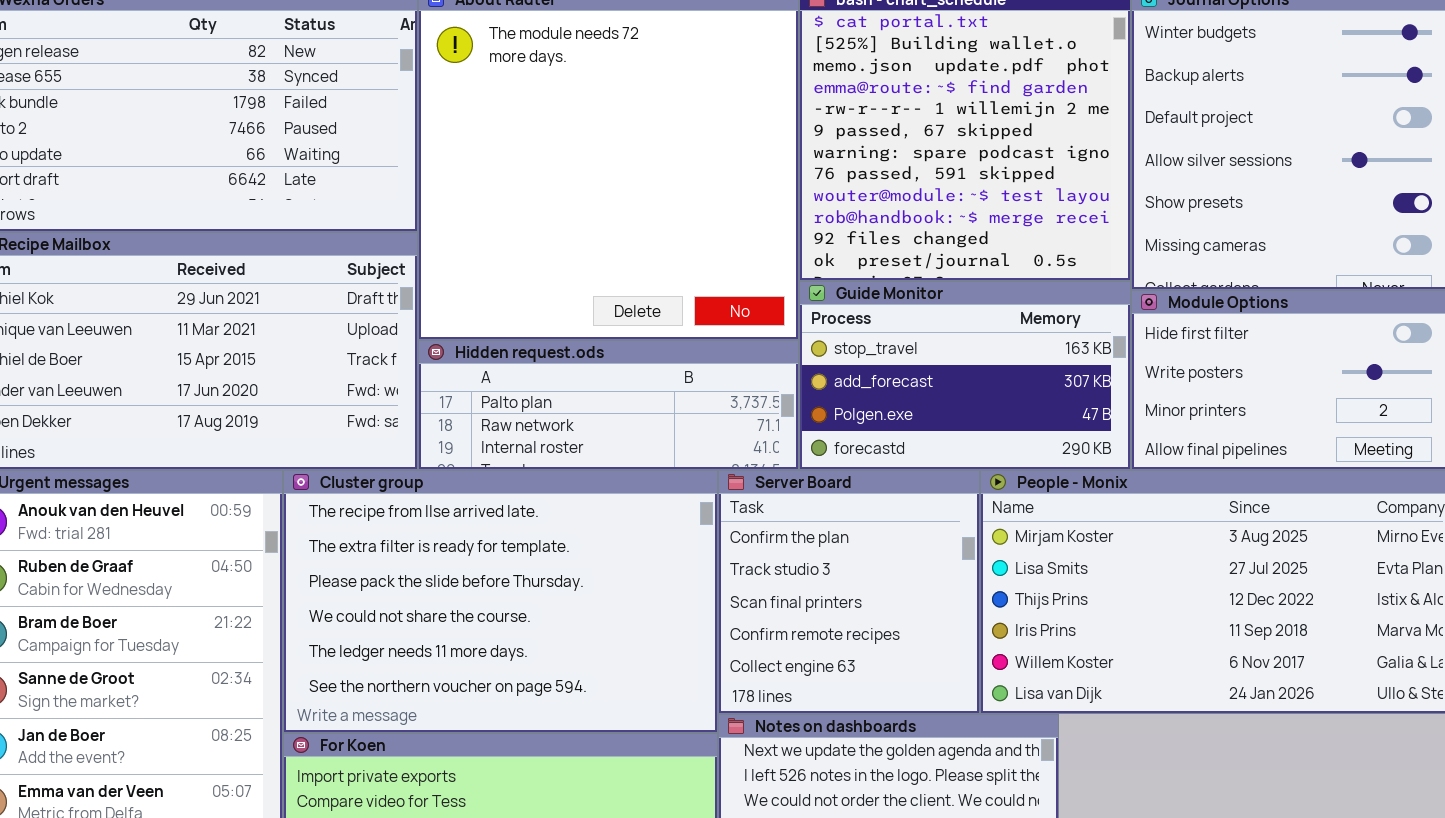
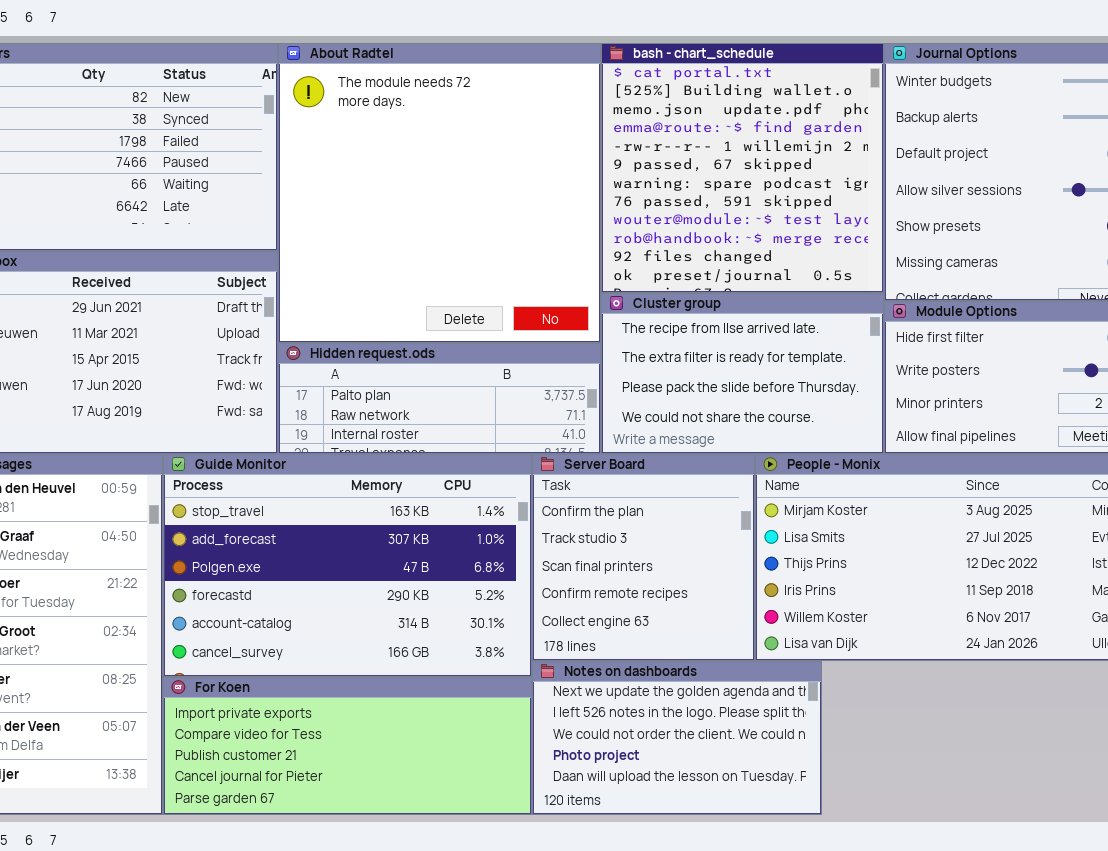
Guide Monitor: [799,281,1131,470] -> [163,454,532,677], moved, resized
Cluster group: [283,470,718,733] -> [601,293,884,454], moved, resized

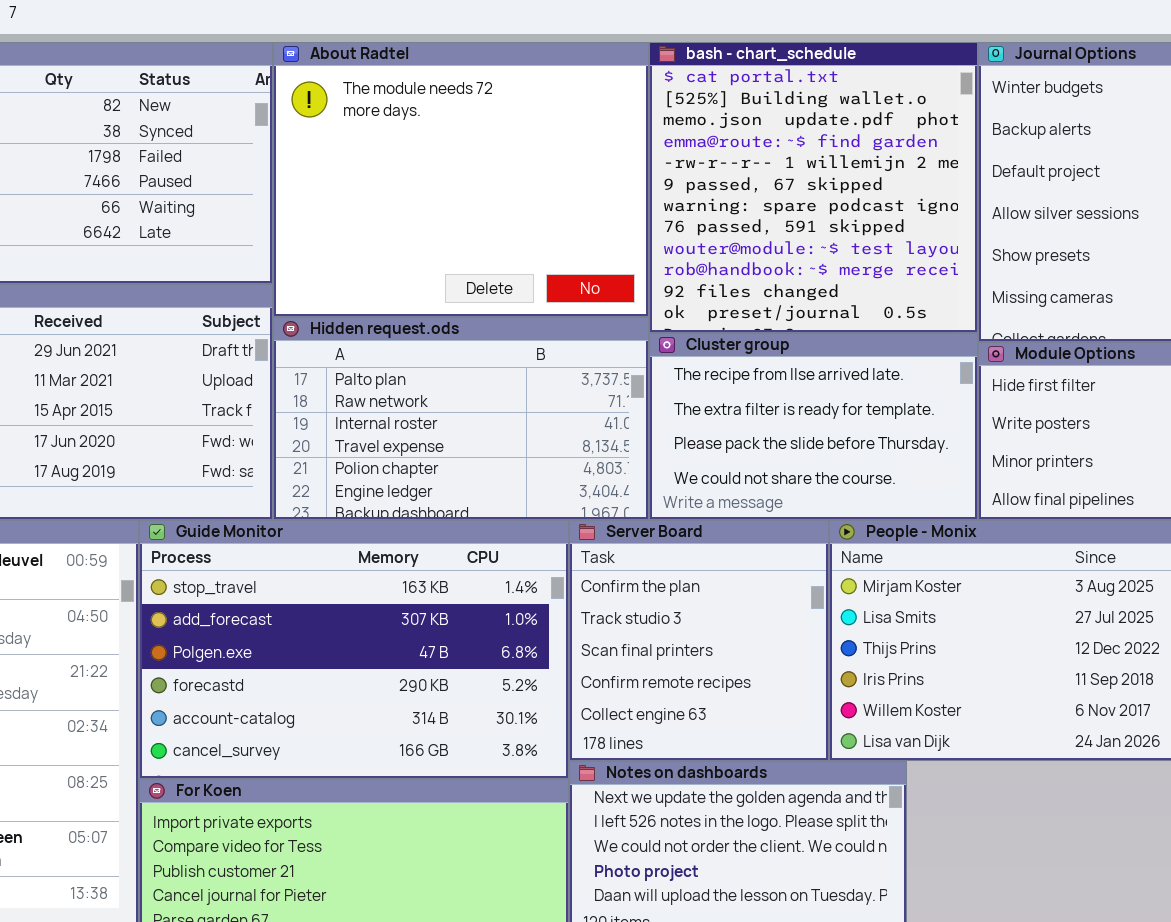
About Radtel: [278,43,601,343] -> [273,42,649,317], resized
Hidden request.ods: [278,343,601,454] -> [273,317,649,520], resized

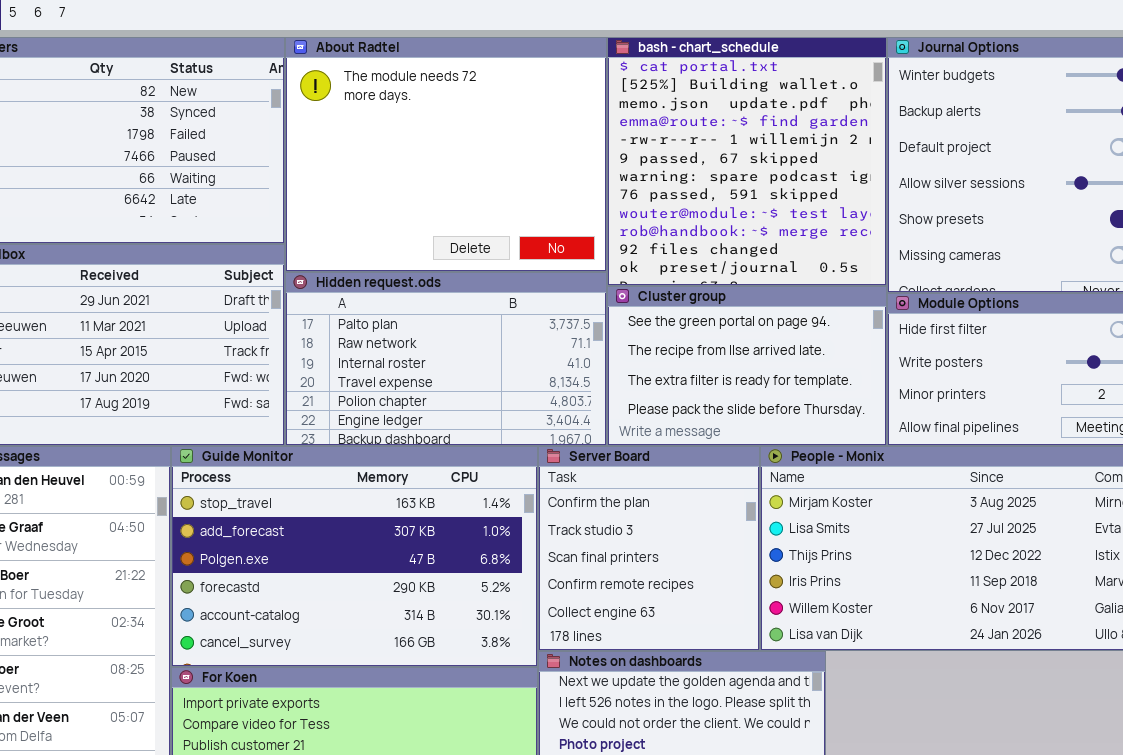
Cluster group: [649,333,978,520] -> [607,286,887,446], scrolled up 1 row

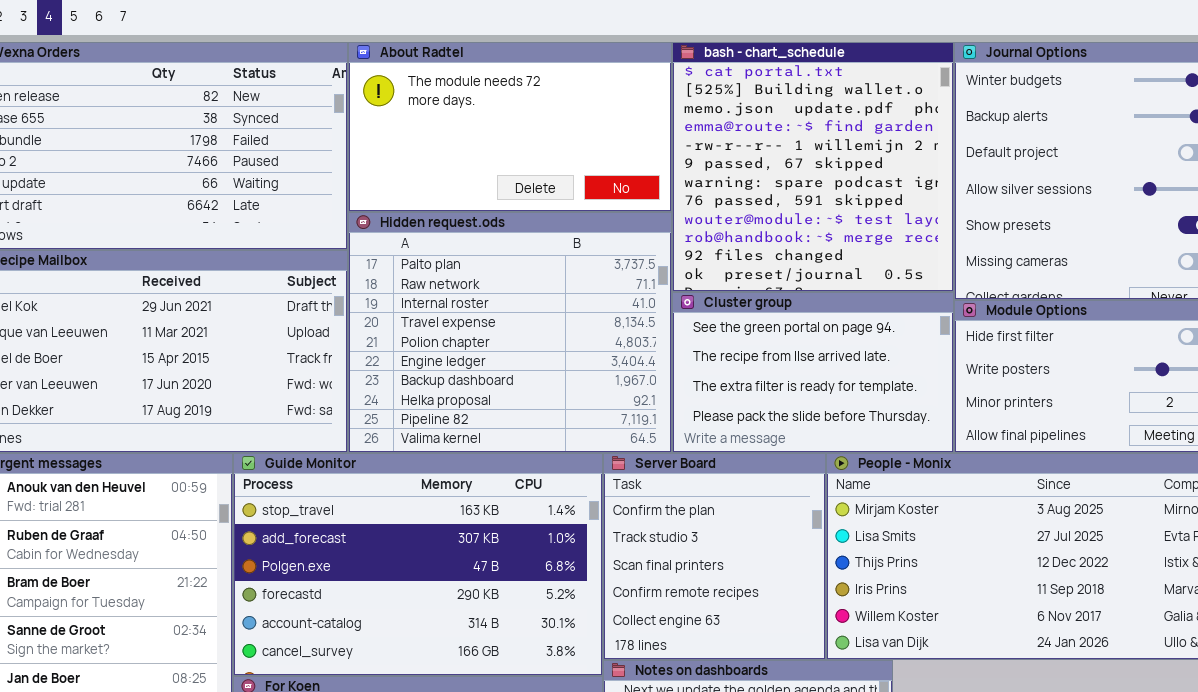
About Radtel: [285,37,607,272] -> [348,42,672,212], resized
Hidden request.ods: [285,272,607,446] -> [348,212,672,453], resized

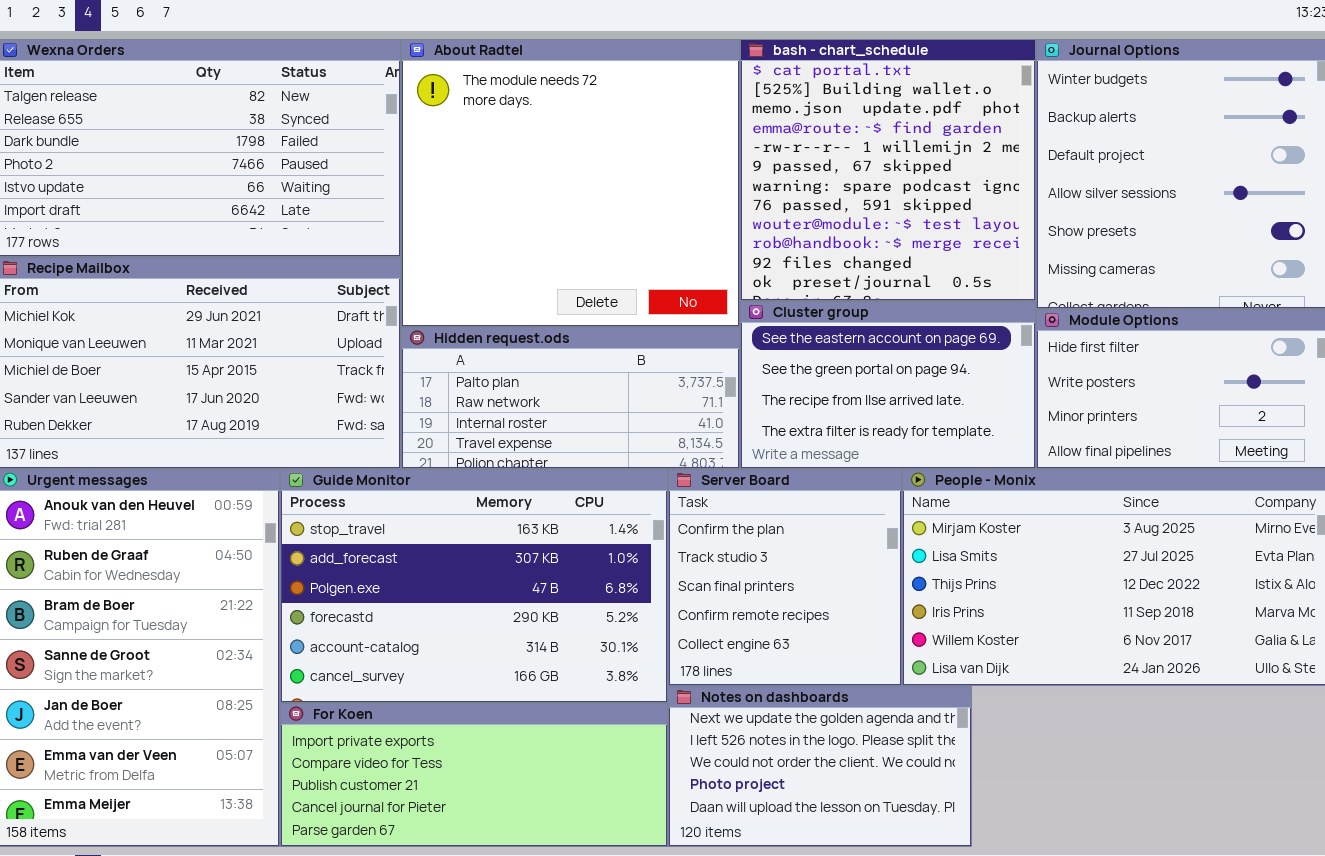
About Radtel: [348,42,672,212] -> [401,39,740,327], resized
Hidden request.ods: [348,212,672,453] -> [401,327,740,469], resized
Cluster group: [672,292,954,453] -> [740,301,1036,469], scrolled up 1 row

